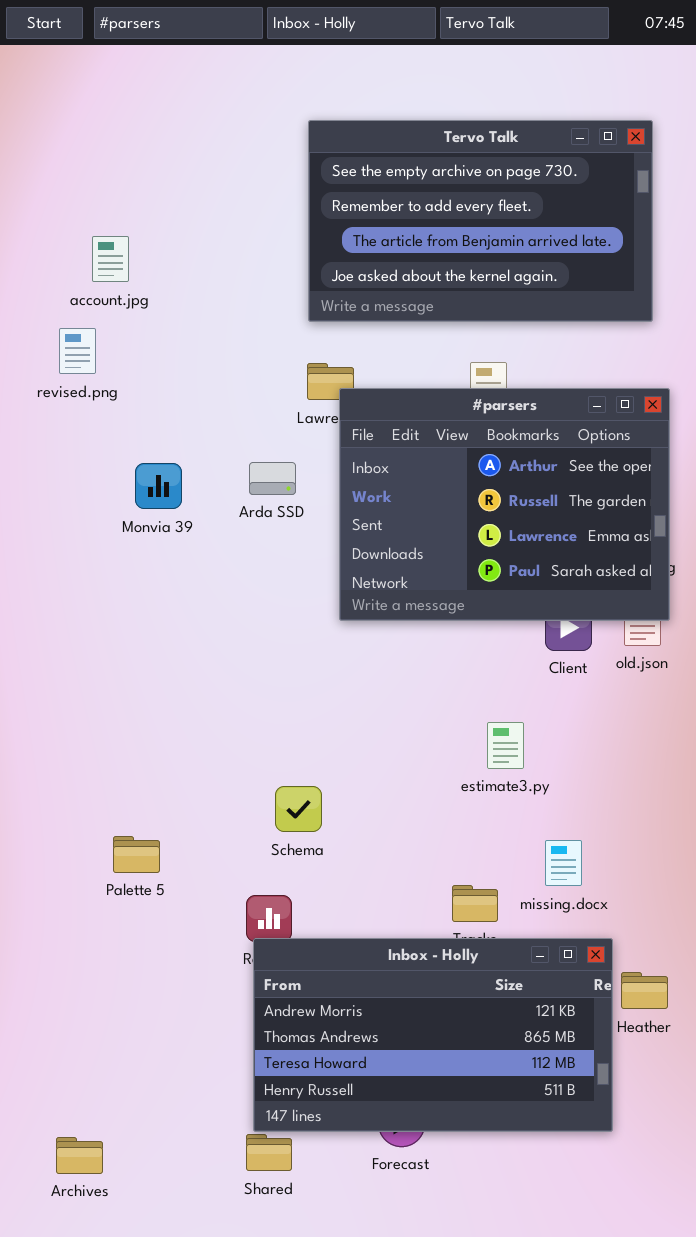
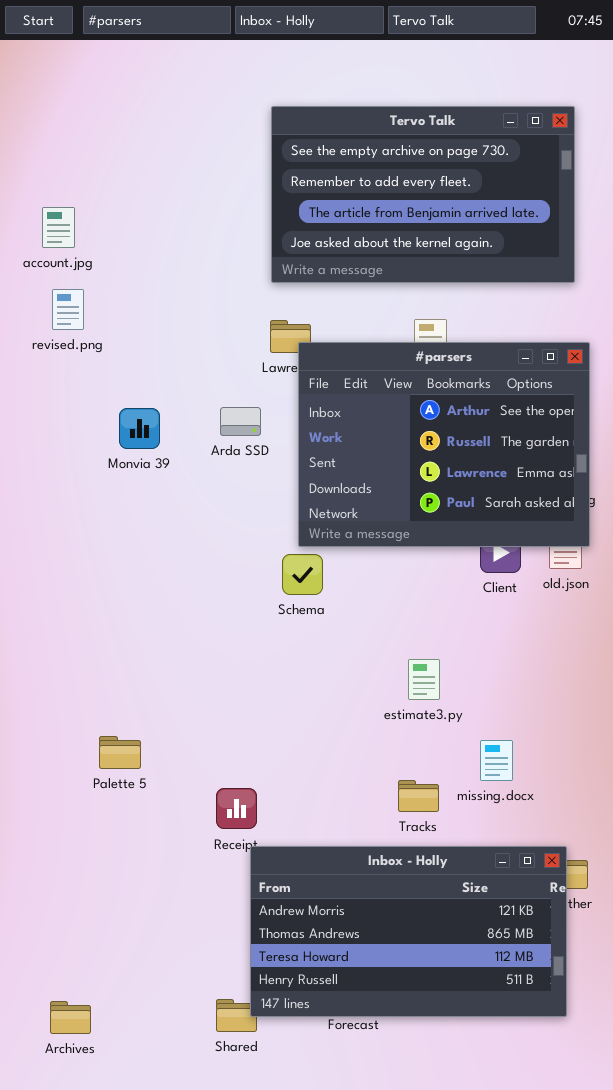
account.jpg: [92,236,129,282] -> [42,207,75,248], moved
estimate3.py: [487,722,524,769] -> [408,659,440,700], moved
Schema: [275,786,322,832] -> [282,554,323,595], moved
Inbox - Holly: [253,938,613,1132] -> [250,846,567,1017], moved

